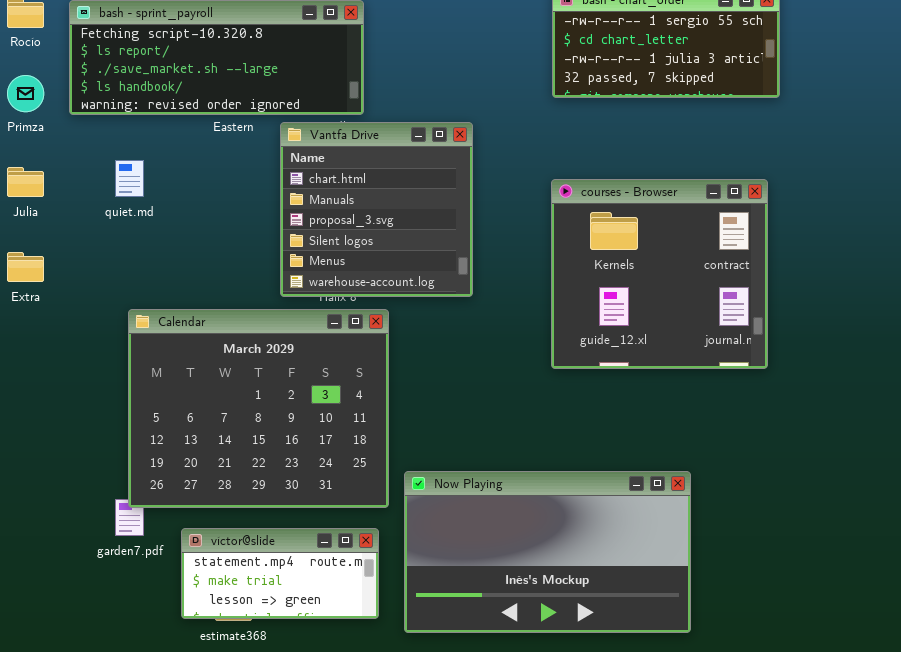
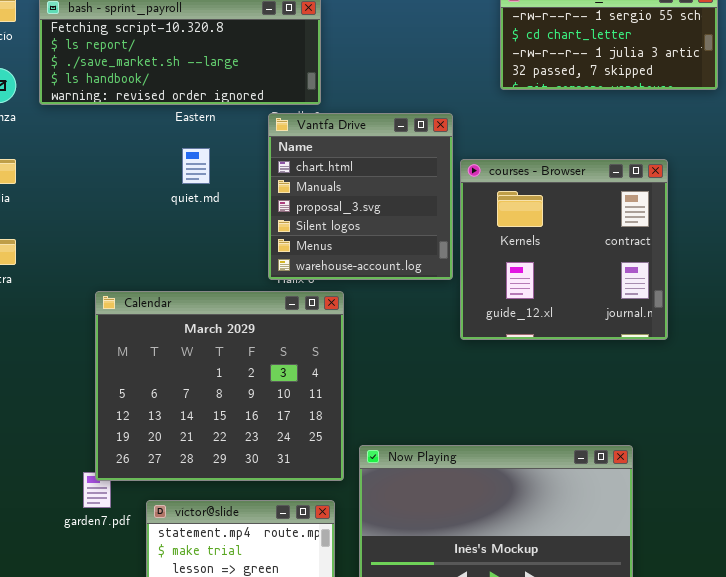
Vantfa Drive: [280,122,473,297] -> [268,113,453,280], moved
quiet.md: [115,160,144,197] -> [182,148,210,184], moved
courses - Browser: [551,179,768,369] -> [460,159,668,340], moved

